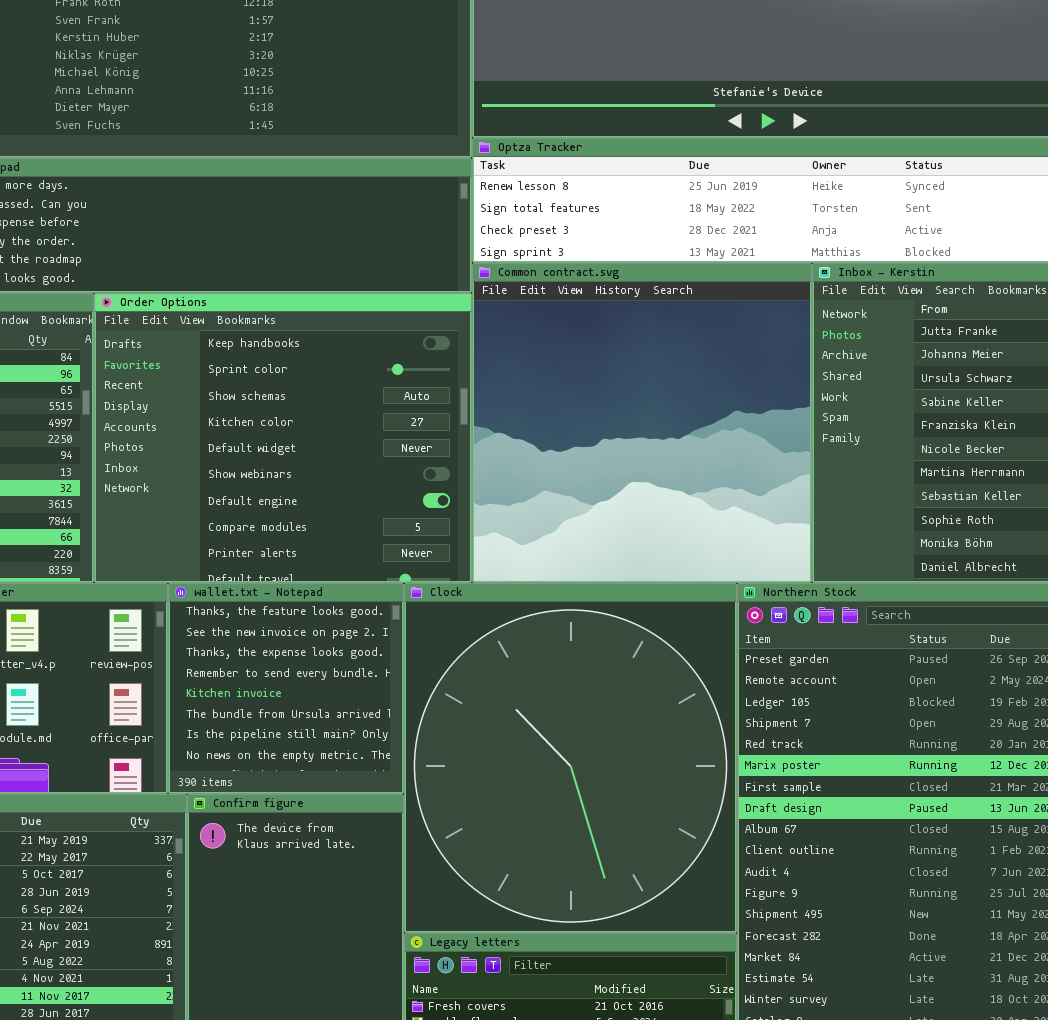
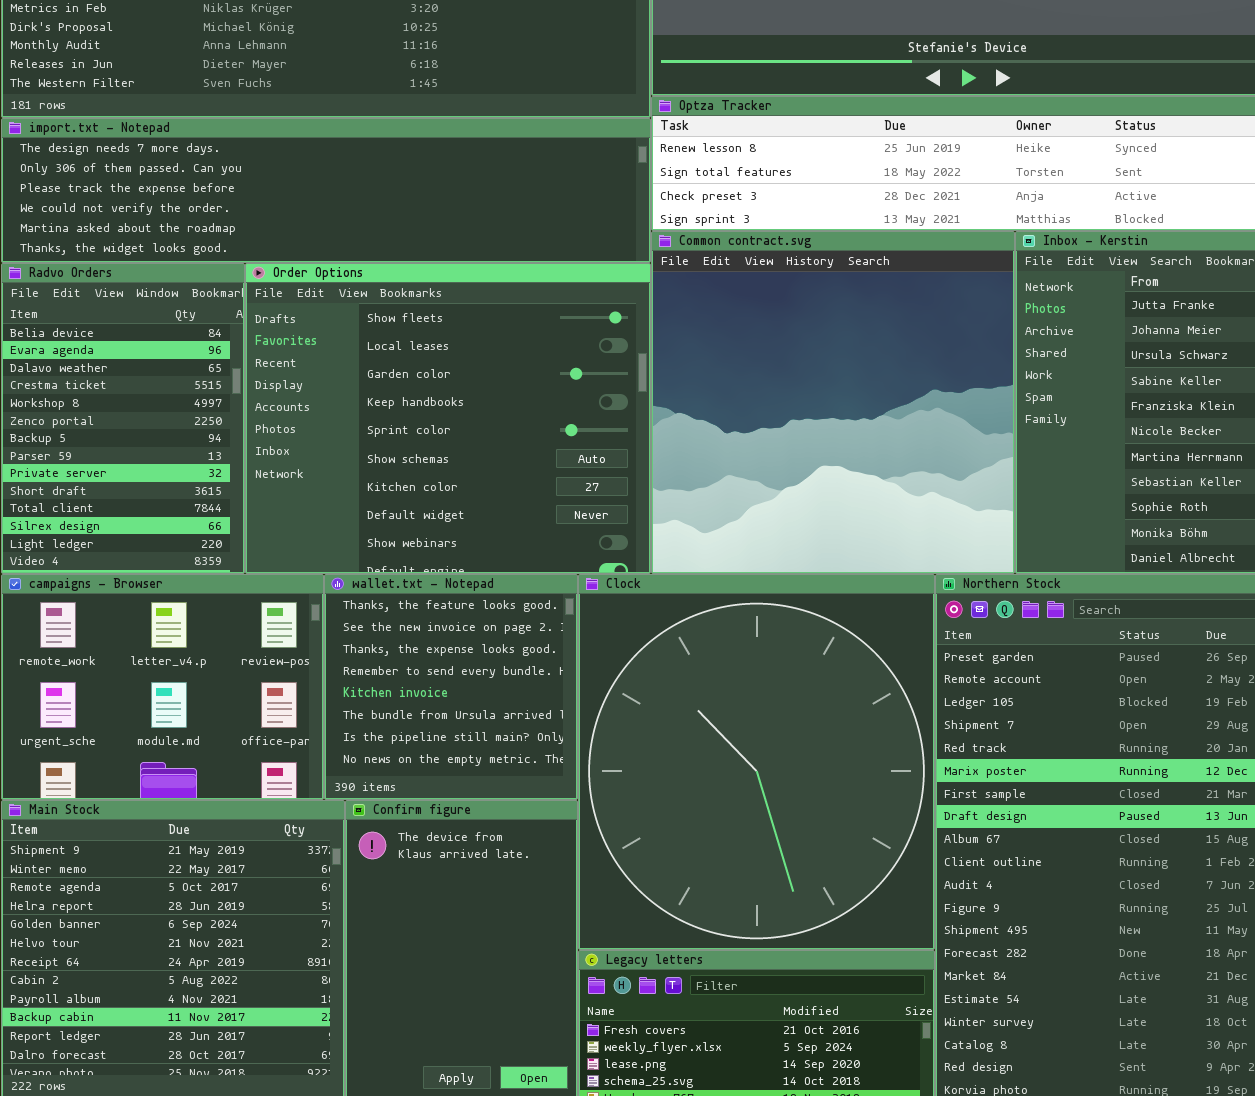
Order Options: [94,293,472,583] -> [245,263,651,574], scrolled up 3 rows

